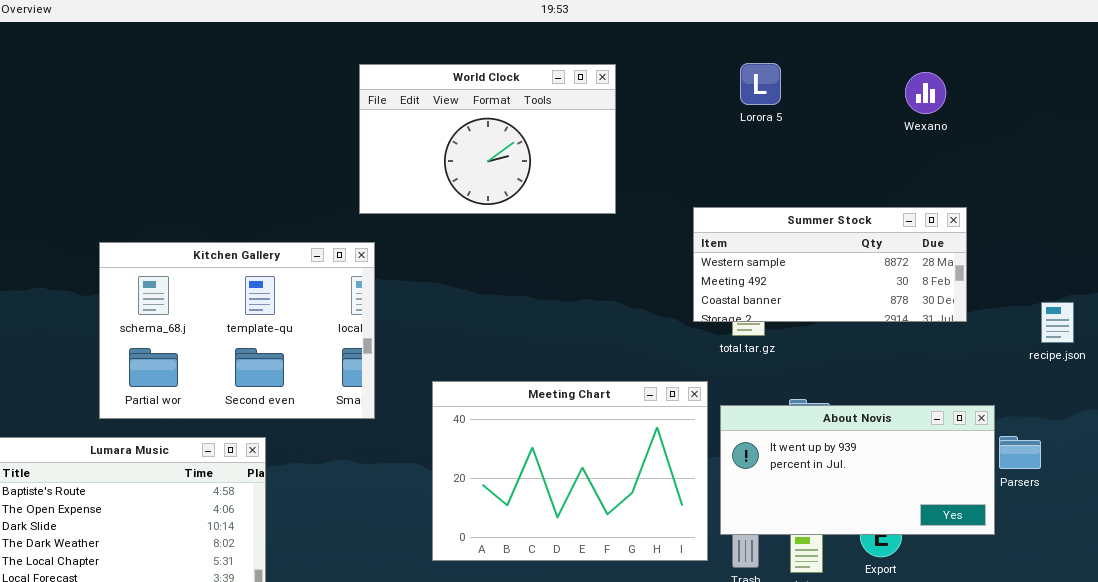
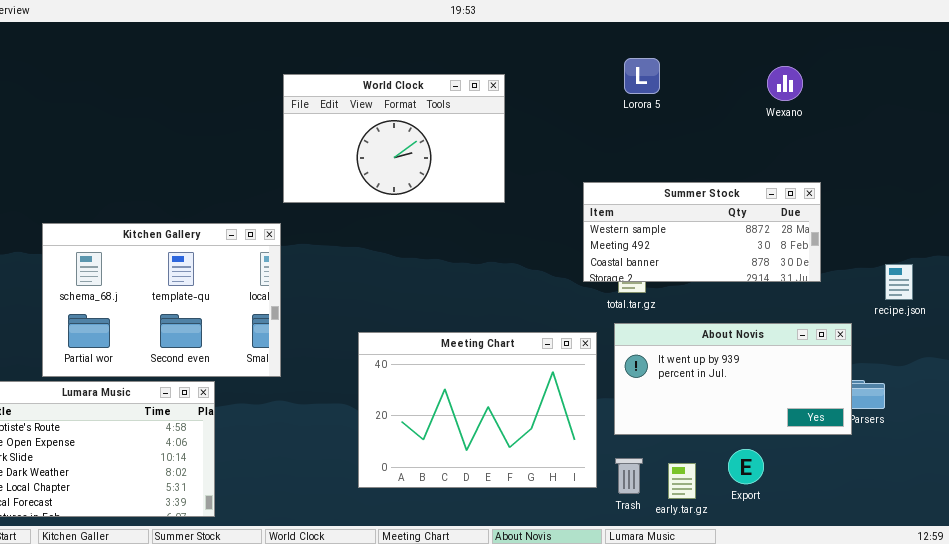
World Clock: [359,64,616,214] -> [283,74,505,203], moved
Kitchen Gallery: [99,242,375,419] -> [42,223,281,377], moved
About Novis: [720,405,995,535] -> [614,323,852,435], moved

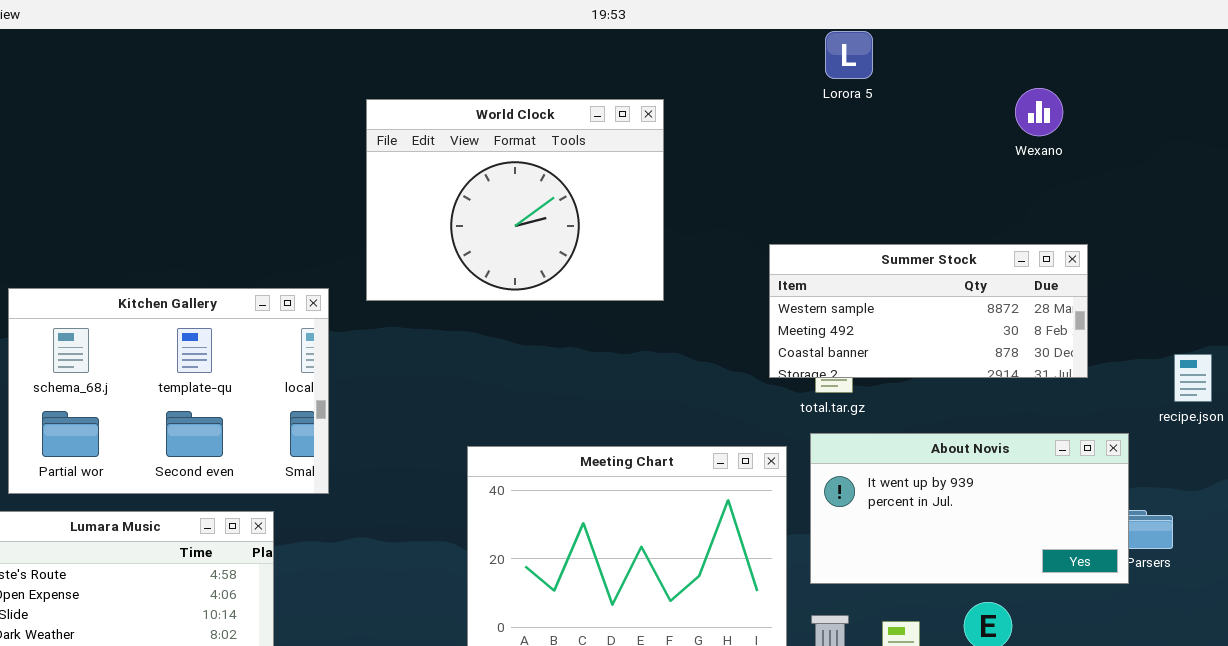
Lorora 5: [624,58,660,94] -> [825,31,873,79], moved
World Clock: [283,74,505,203] -> [366,99,664,301], resized
Kitchen Gallery: [42,223,281,377] -> [8,288,329,494], moved

